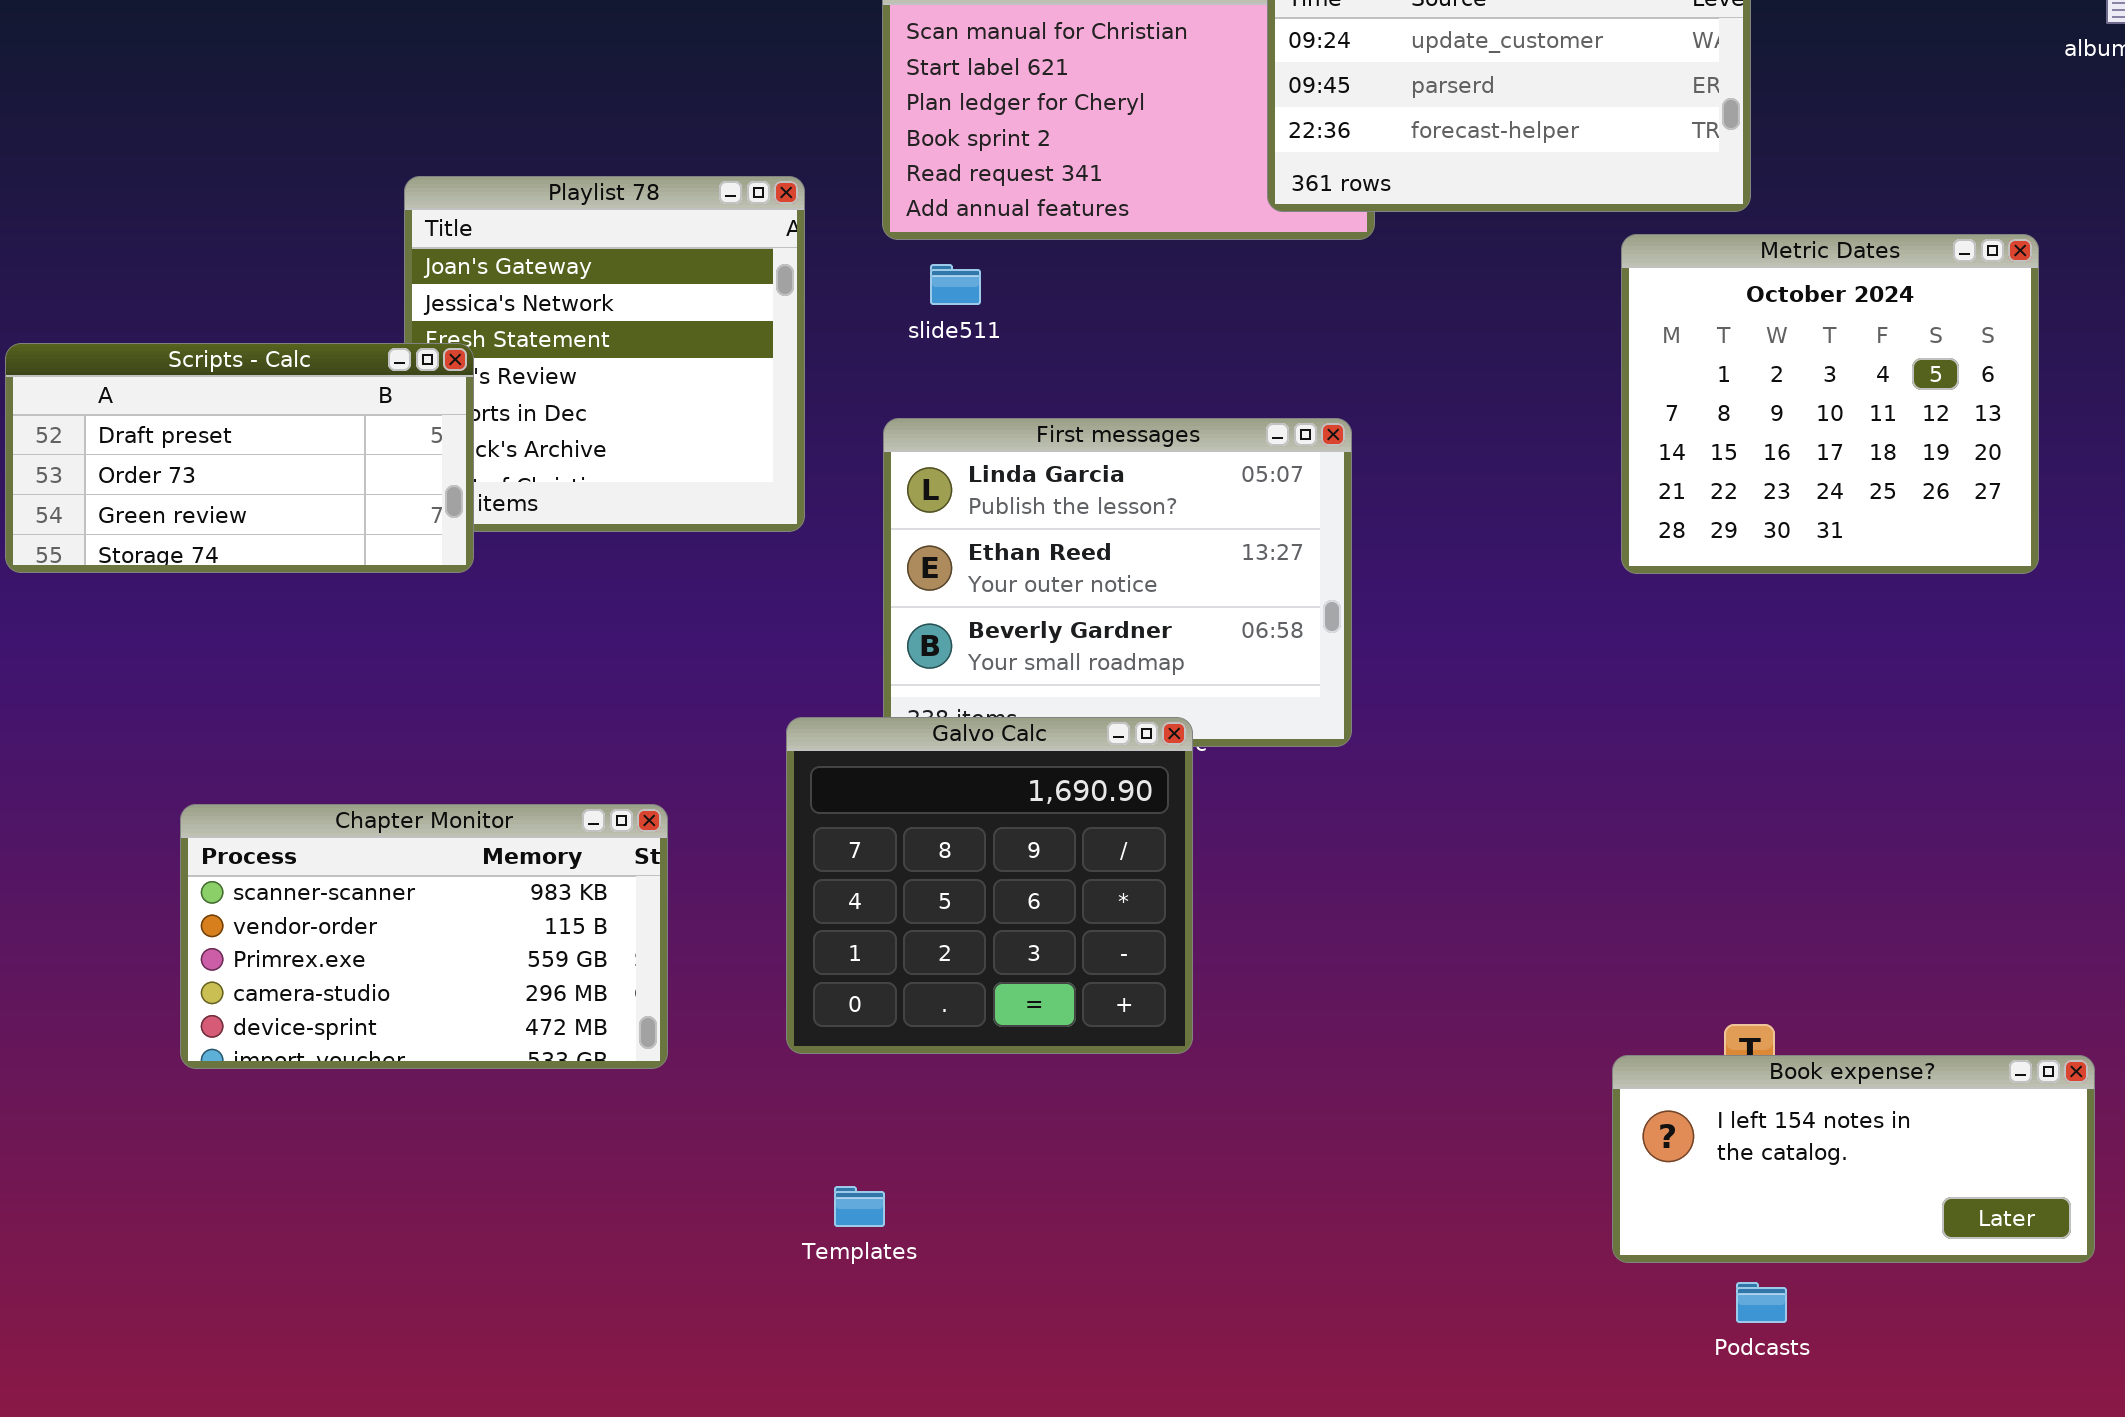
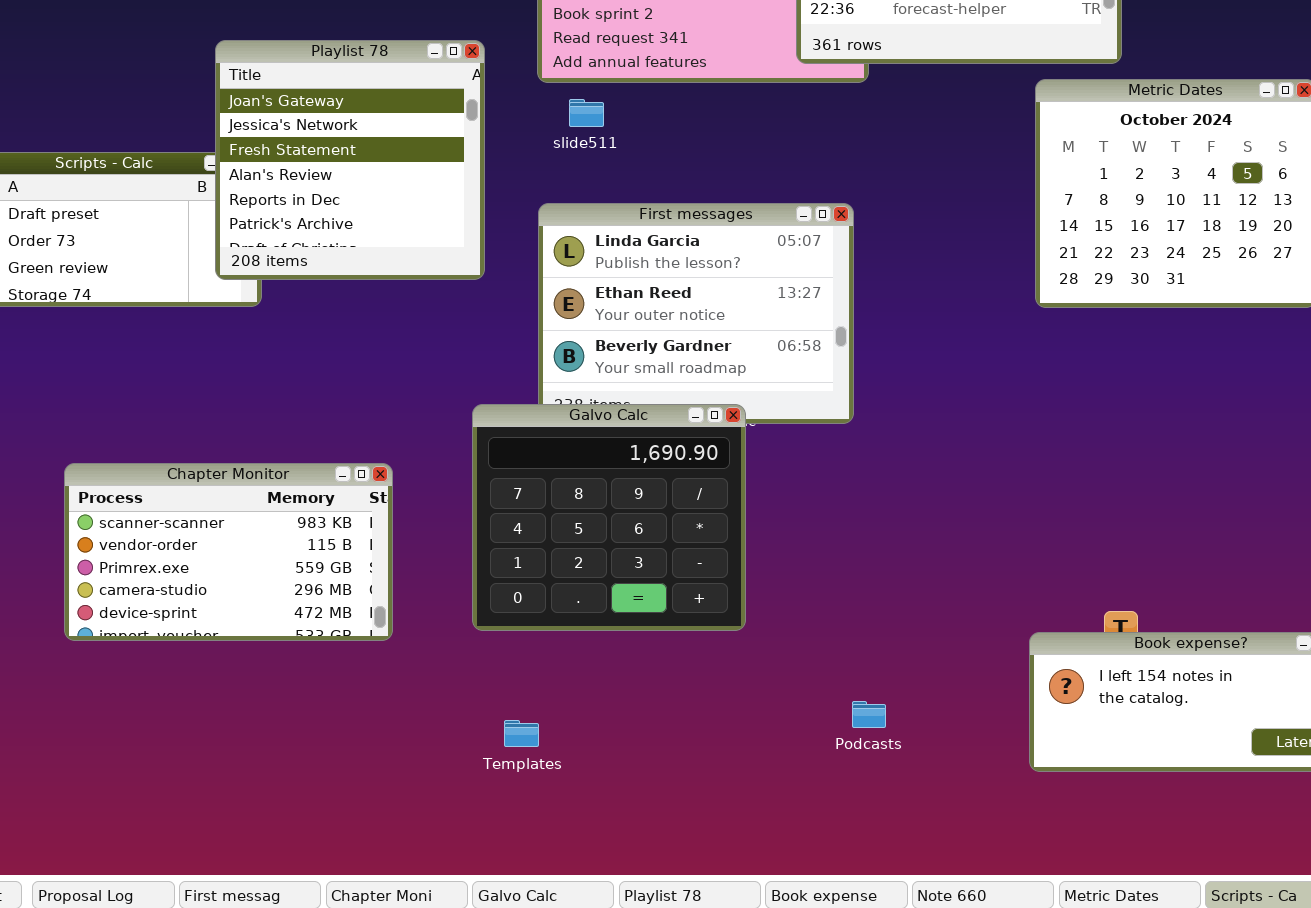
Playlist 78: [404,176,805,532] -> [215,40,485,280], raised
Podcasts: [1736,1282,1787,1323] -> [852,701,886,728], moved

